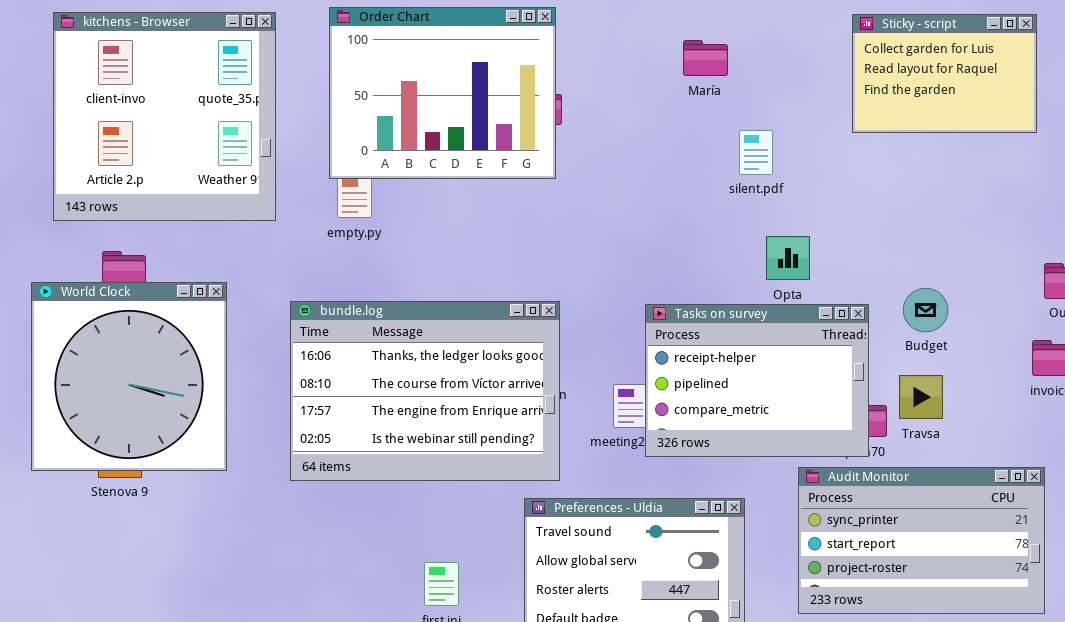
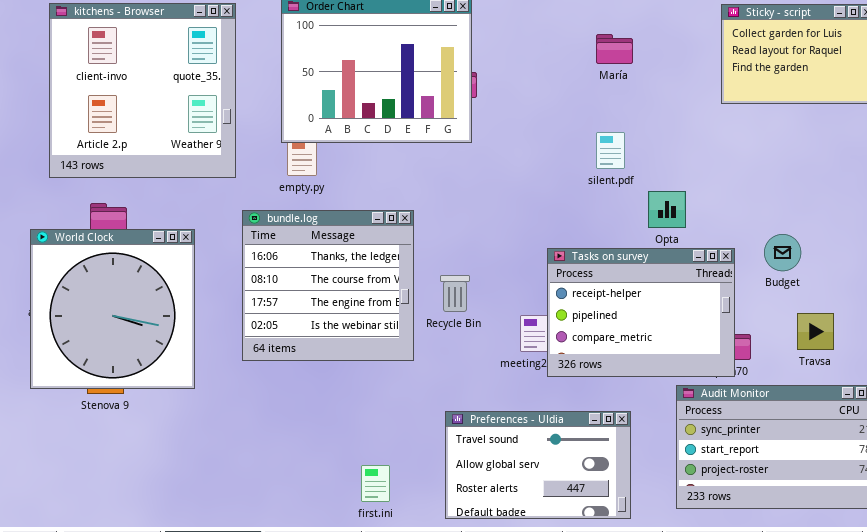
María: [683,40,728,76] -> [596,34,633,64], moved
silent.pdf: [739,130,773,175] -> [596,132,625,169], moved
bundle.log: [290,301,560,481] -> [242,210,414,361], moved, resized
Travsa: [899,375,943,419] -> [797,313,834,350], moved

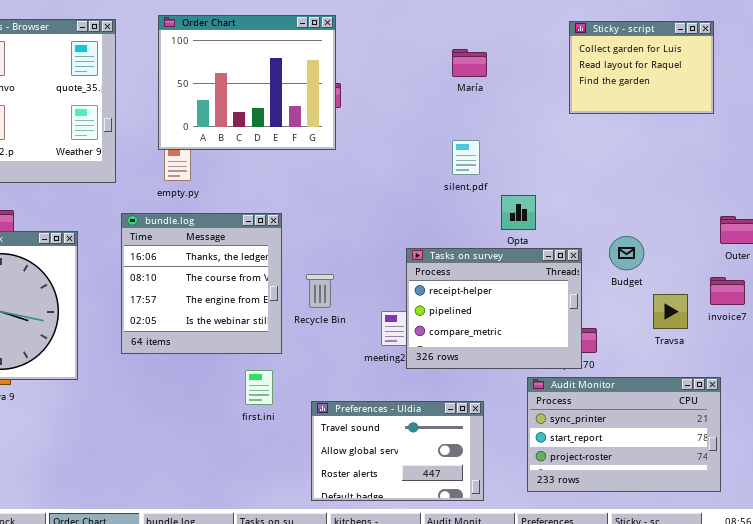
Travsa: [797,313,834,350] -> [653,294,688,329], moved
first.ini: [361,465,390,502] -> [245,370,273,405], moved

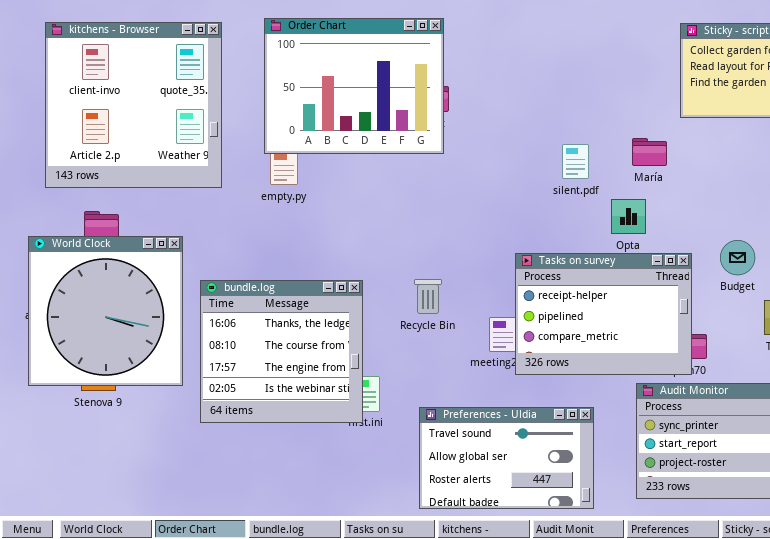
María: [452,49,487,77] -> [632,138,667,166], moved
bundle.log: [121,213,282,354] -> [200,280,363,423], moved

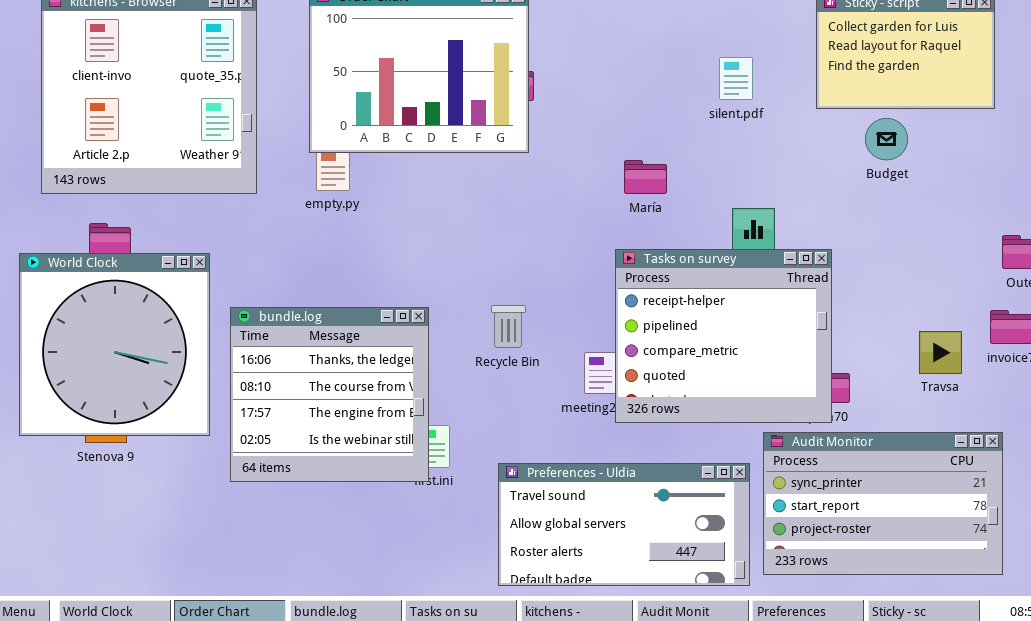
María: [632,138,667,166] -> [624,160,667,194], moved
silent.pdf: [562,144,589,179] -> [719,57,753,100], moved
Budget: [720,240,755,275] -> [865,118,908,160], moved
Tasks on survey: [515,253,692,375] -> [615,249,832,423], resized
Preferences - Uldia: [419,407,594,509] -> [498,463,750,586], resized

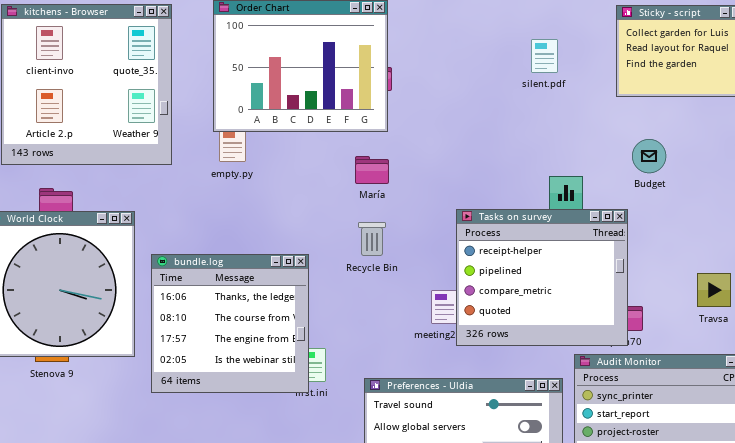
silent.pdf: [719,57,753,100] -> [531,39,558,73], moved
Budget: [865,118,908,160] -> [632,139,666,173], moved
María: [624,160,667,194] -> [355,156,389,184], moved
Recycle Bin: [491,305,526,348] -> [358,222,386,256], moved

